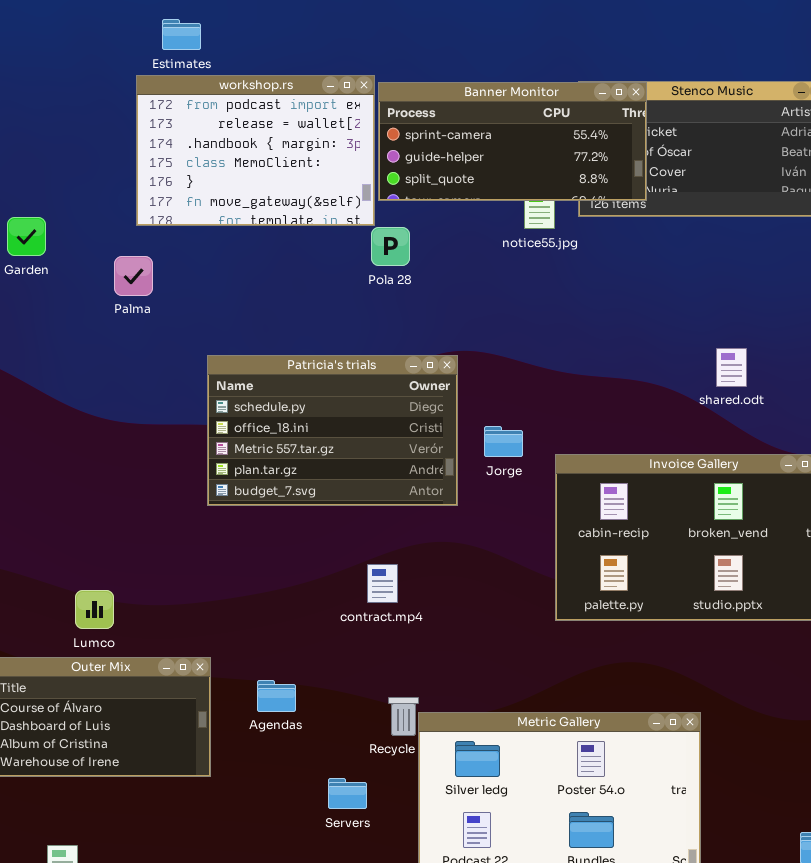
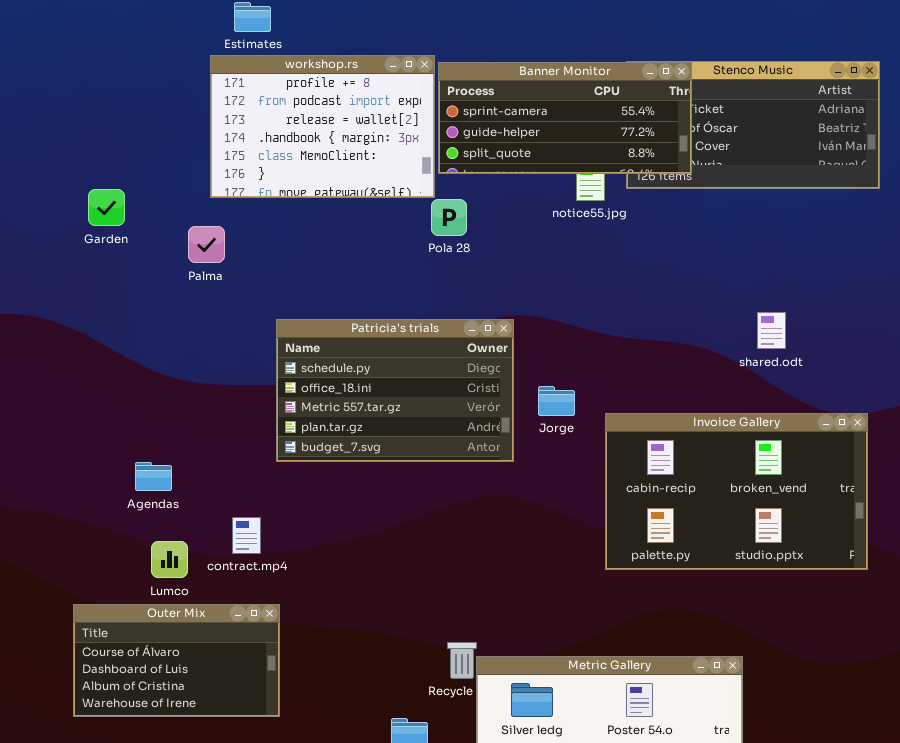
workshop.rs: [136,75,375,226] -> [210,55,435,198], scrolled up 1 row
contract.mp4: [367,564,398,603] -> [232,517,261,554], moved
Agendas: [257,680,296,712] -> [135,462,172,491], moved

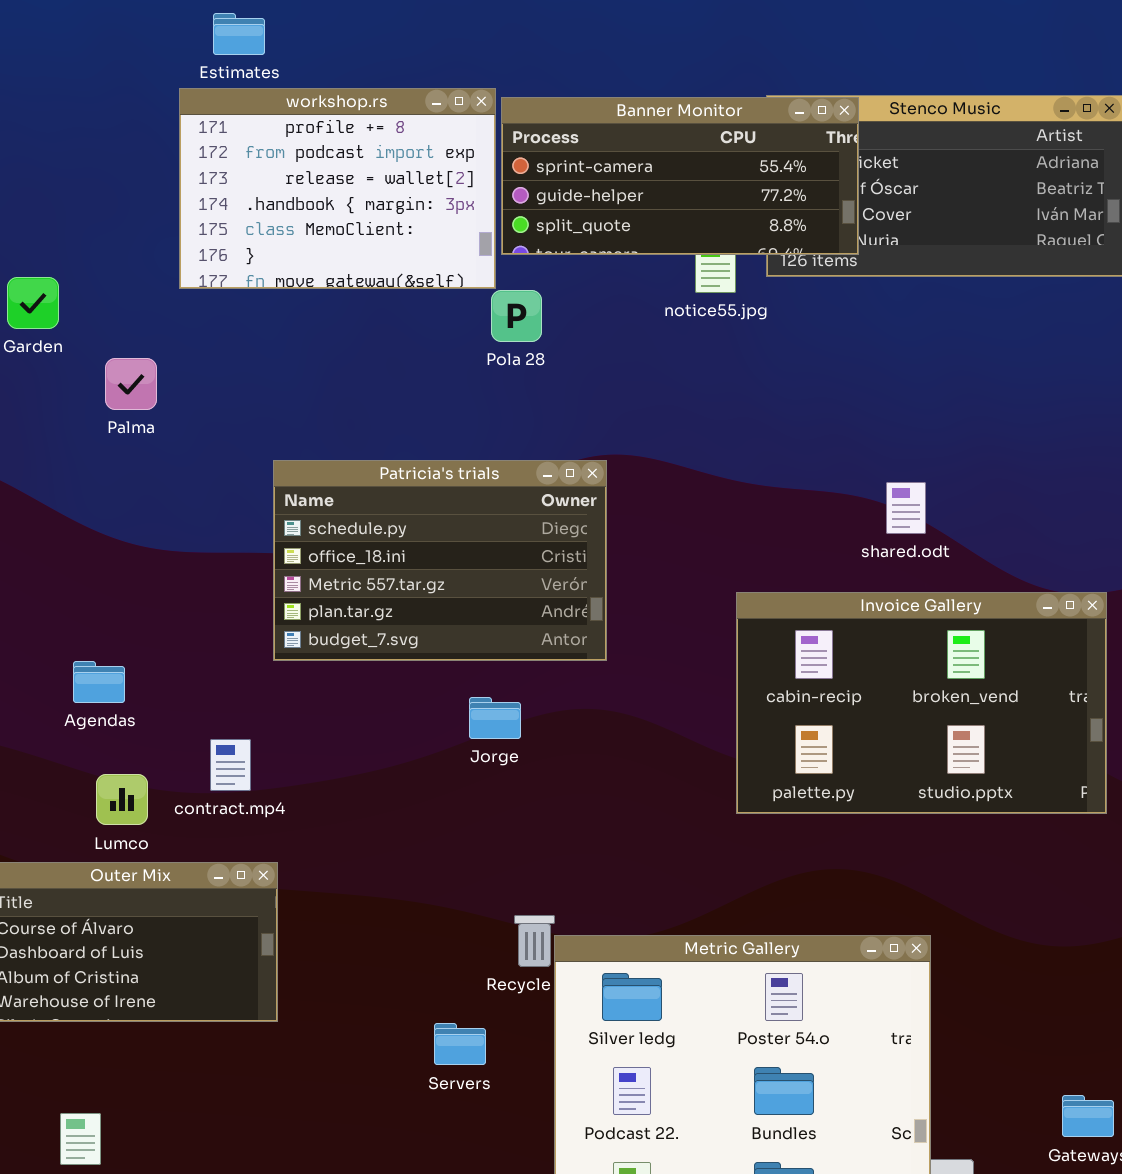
Palma: [188,226,225,263] -> [105,358,157,410], moved
shared.odt: [757,312,786,349] -> [886,482,926,534], moved
Jorge: [538,386,575,416] -> [469,697,521,739], moved

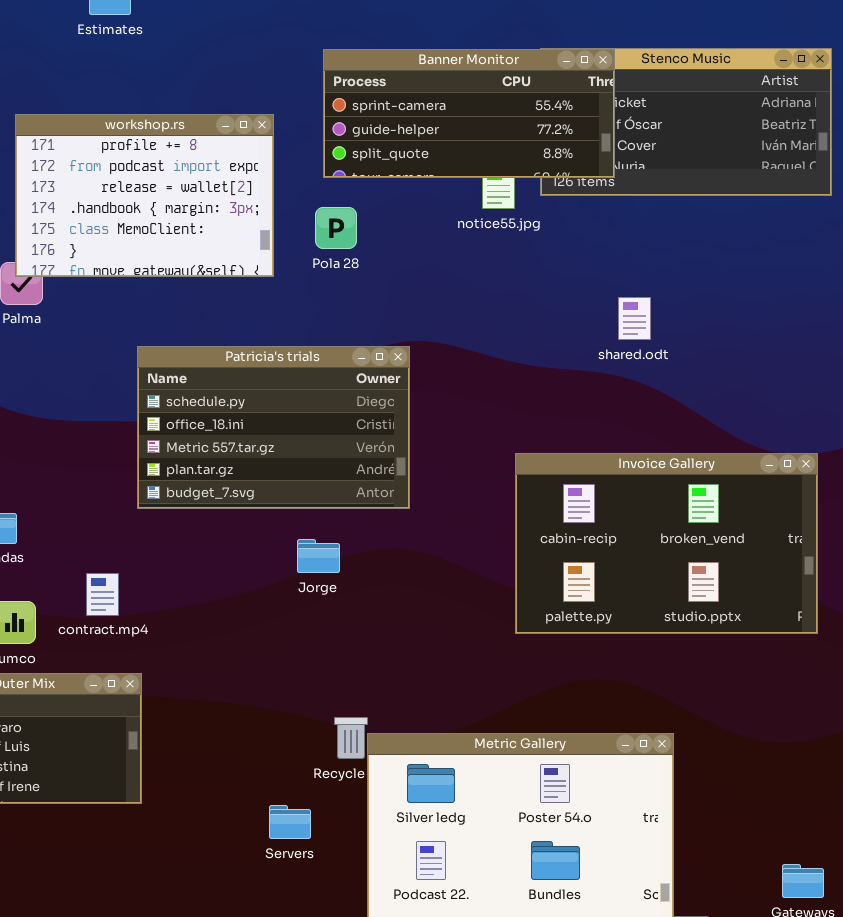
workshop.rs: [179,88,496,289] -> [15,114,274,277], moved
shared.odt: [886,482,926,534] -> [618,297,651,340], moved

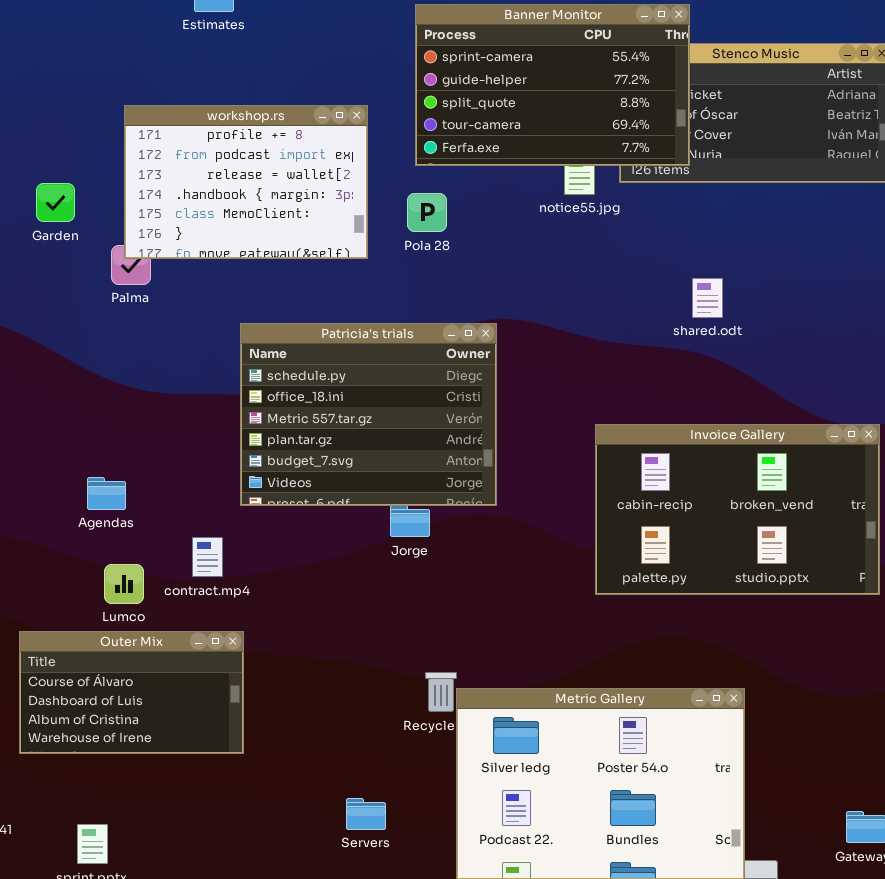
Banner Monitor: [323,49,615,178] -> [415,4,690,166], resized
Patricia's trials: [137,346,410,509] -> [240,323,497,506], resized
Servers: [269,805,311,839] -> [346,798,386,830], moved

